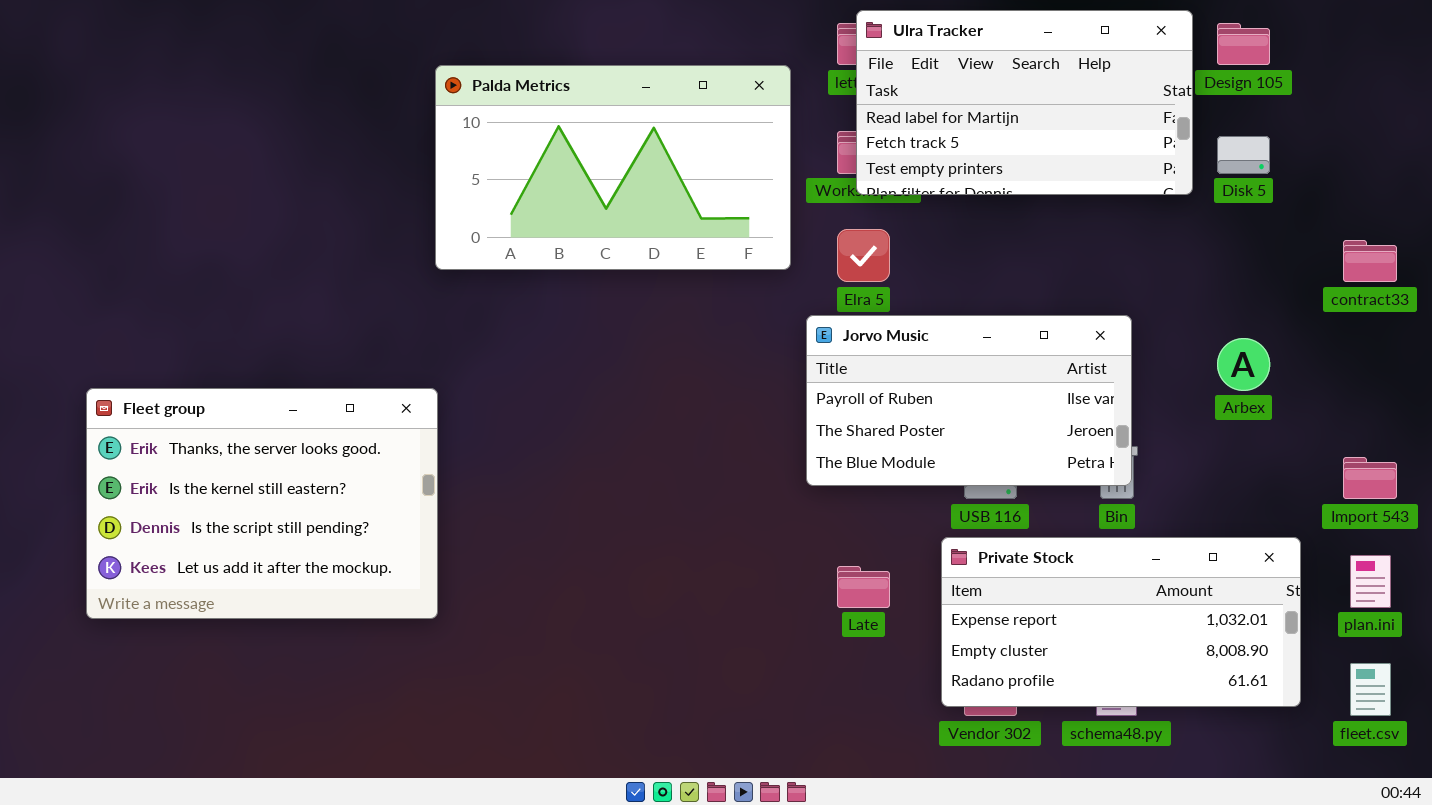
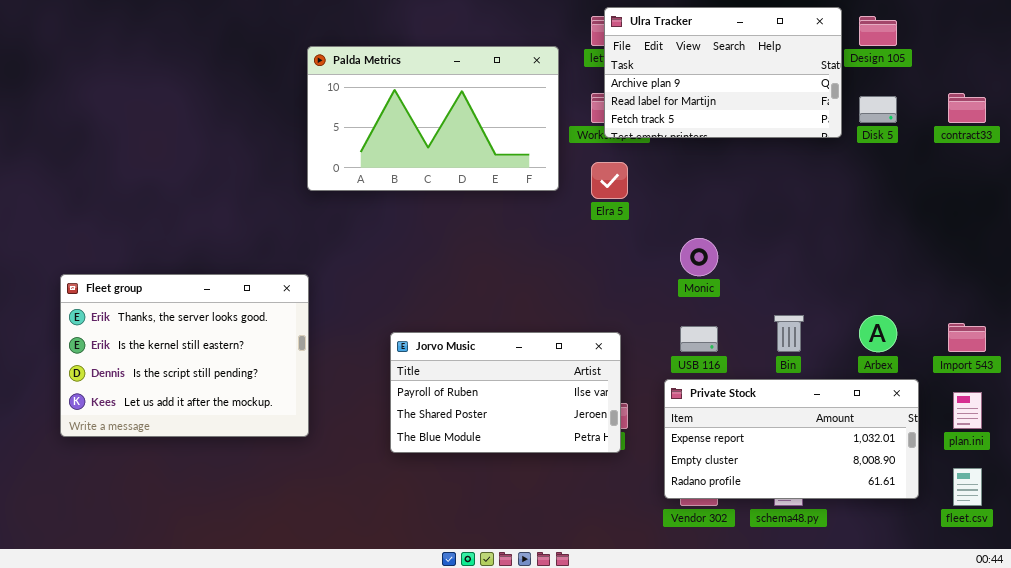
Ulra Tracker: [856,10,1193,195] -> [604,7,842,138], scrolled up 1 row
contract33: [1343,240,1397,282] -> [948,93,986,123], moved
Jorvo Music: [806,315,1132,486] -> [390,332,621,453], moved
Arbex: [1217,338,1270,391] -> [859,315,897,352], moved

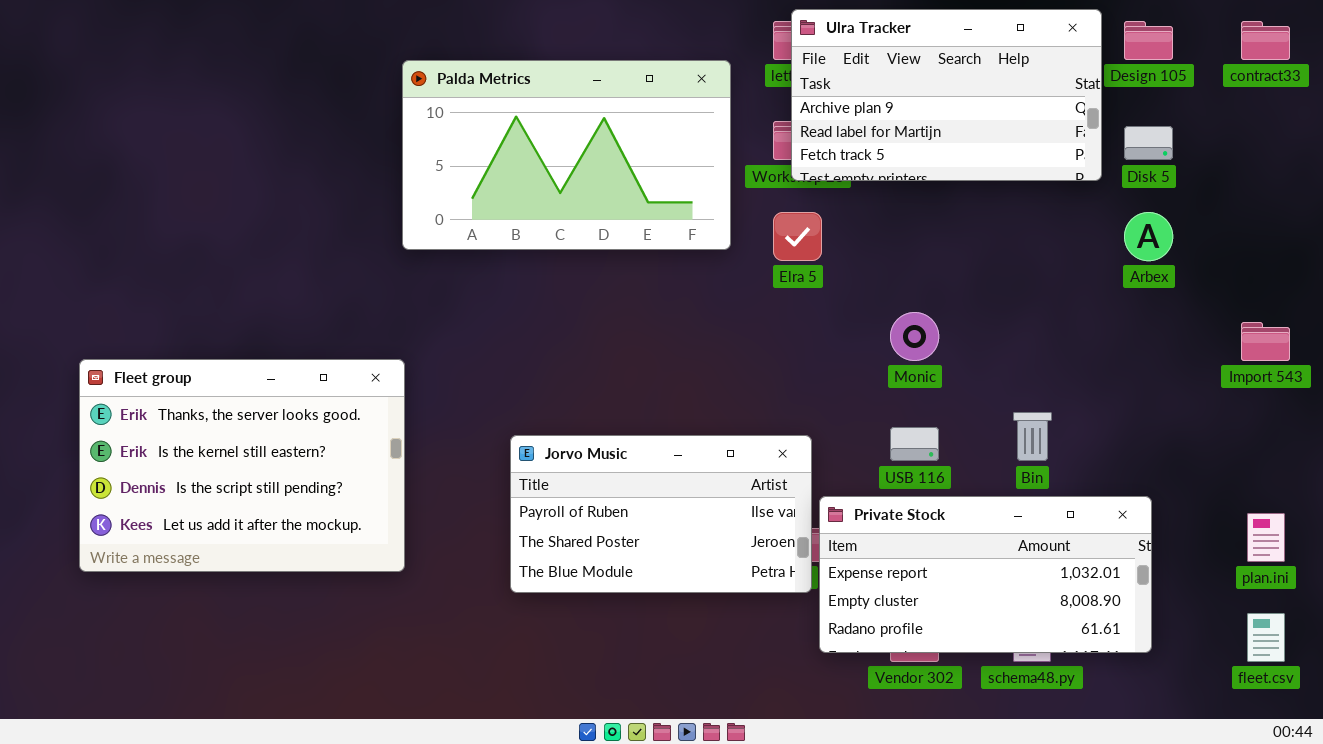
contract33: [948,93,986,123] -> [1241,21,1290,60], moved
Arbex: [859,315,897,352] -> [1124,212,1173,261], moved
Import 543: [948,323,986,352] -> [1241,322,1290,361], moved
Private Stock: [664,379,919,499] -> [819,496,1152,653], moved

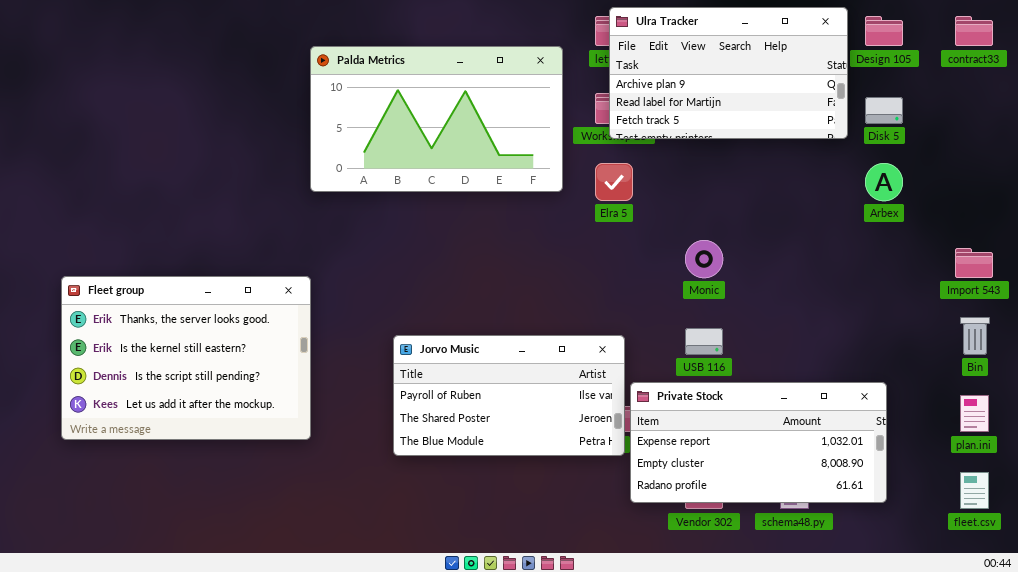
Bin: [1013,412,1052,461] -> [960,317,990,355], moved

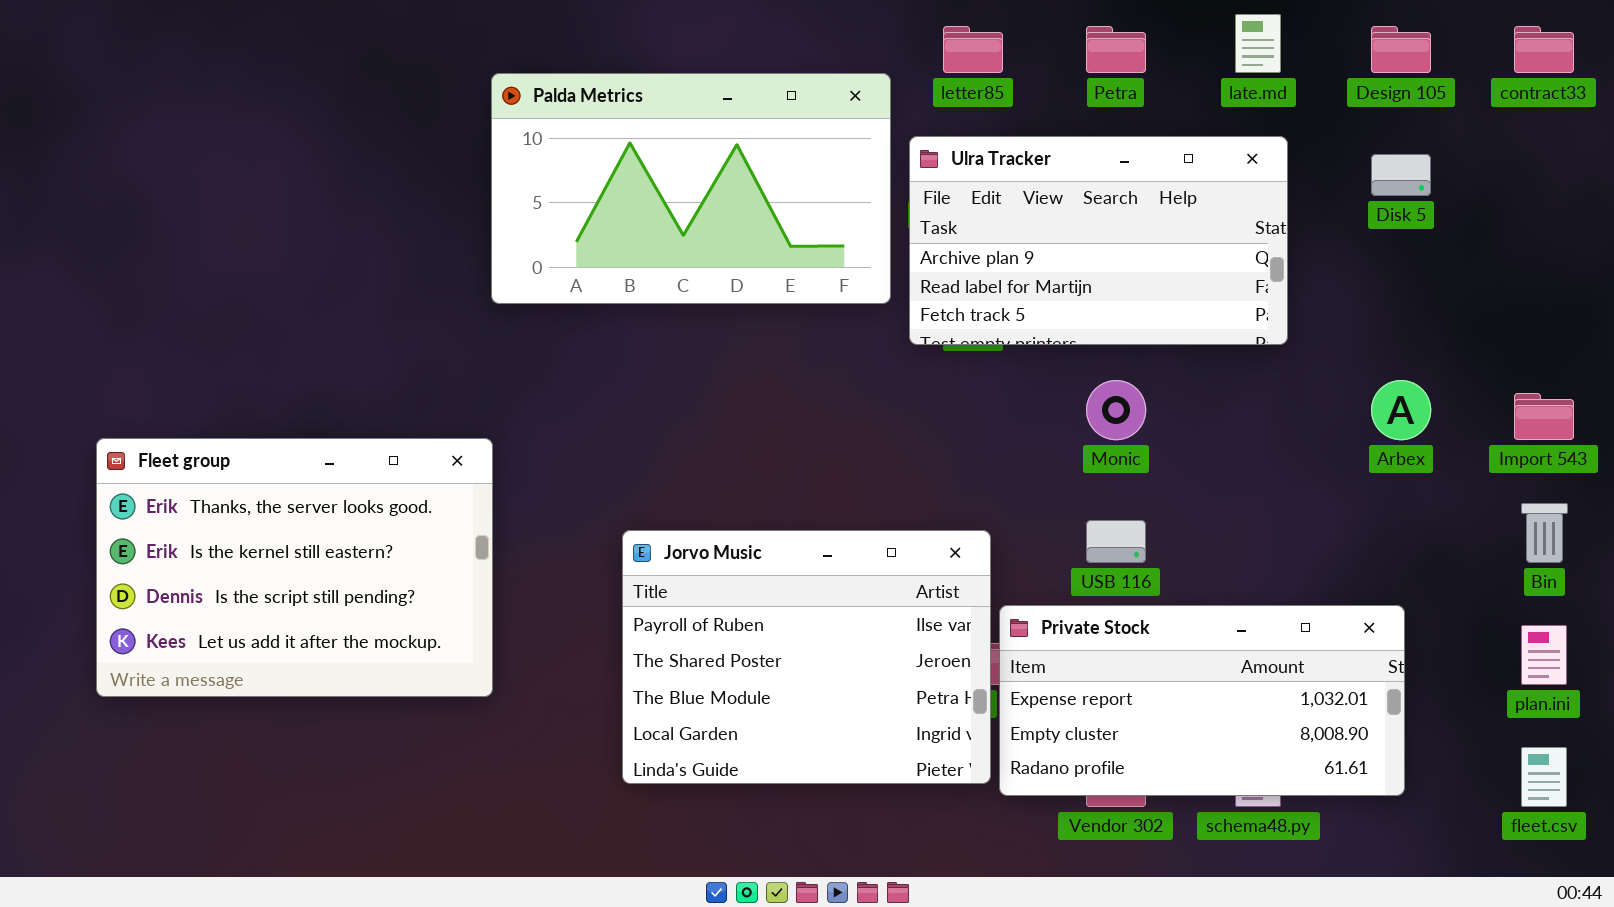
Ulra Tracker: [609,7,848,139] -> [909,136,1288,345], moved
Arbex: [865,163,903,201] -> [1371,380,1431,440], moved
Jorvo Music: [393,335,625,456] -> [622,530,991,784], resized

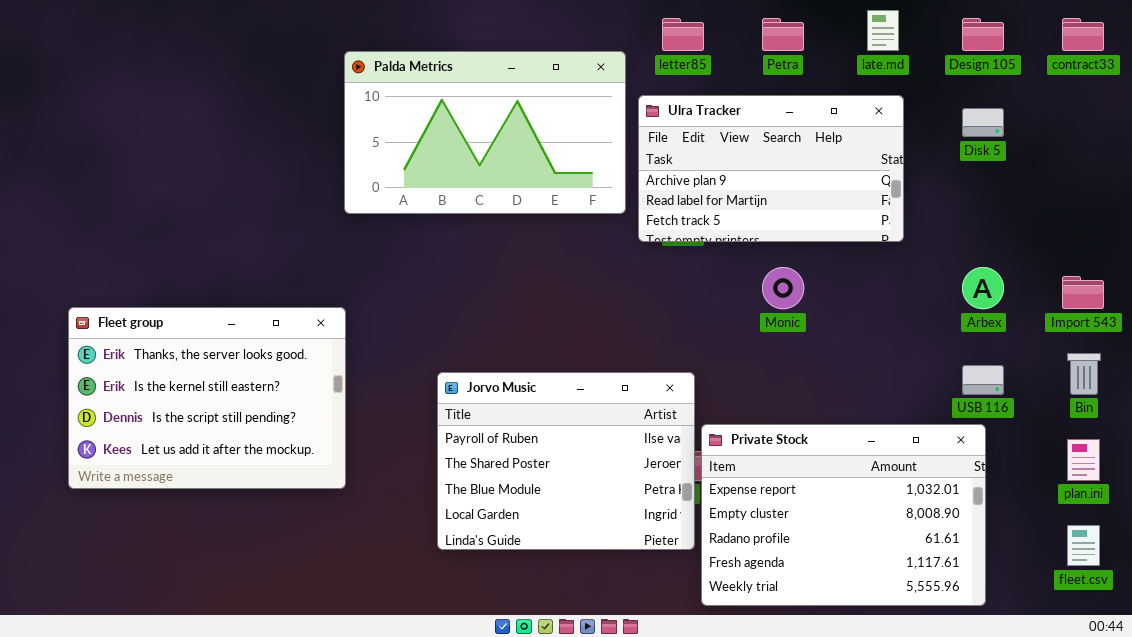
USB 116: [1086,520,1146,563] -> [962,365,1004,395], moved
Private Stock: [999,605,1405,796] -> [701,424,986,606], resized

